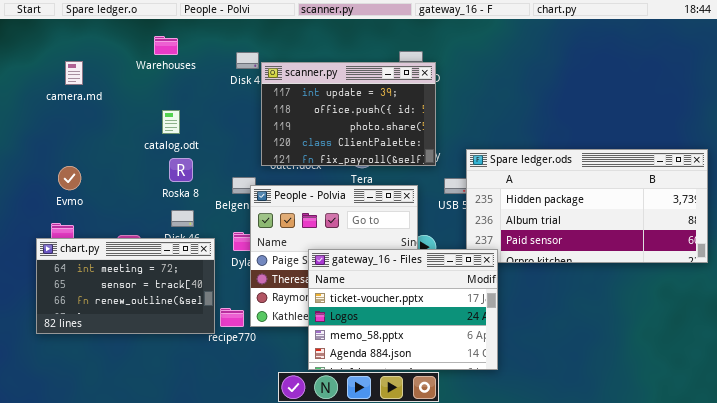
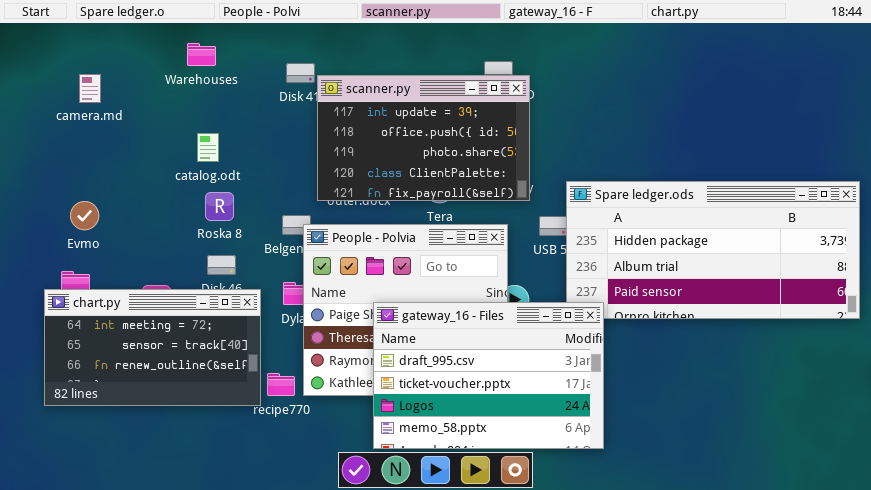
gateway_16 - Files: [308,249,498,370] -> [373,302,604,449], scrolled up 1 row

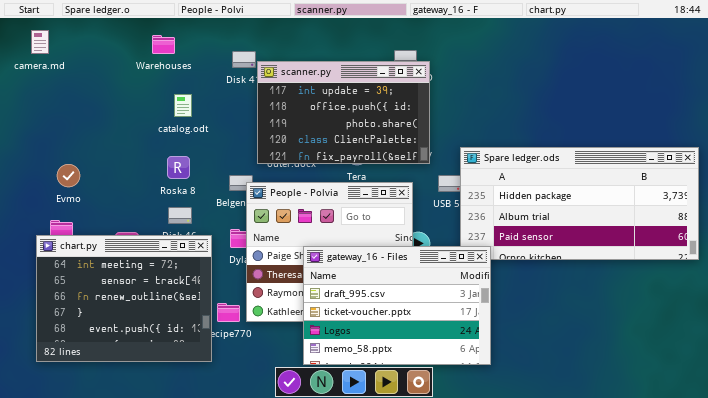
camera.md: [79,74,101,103] -> [31,30,49,54], moved
catalog.odt: [197,133,219,162] -> [174,94,192,117], moved
chart.py: [44,289,261,406] -> [36,235,212,362], resized

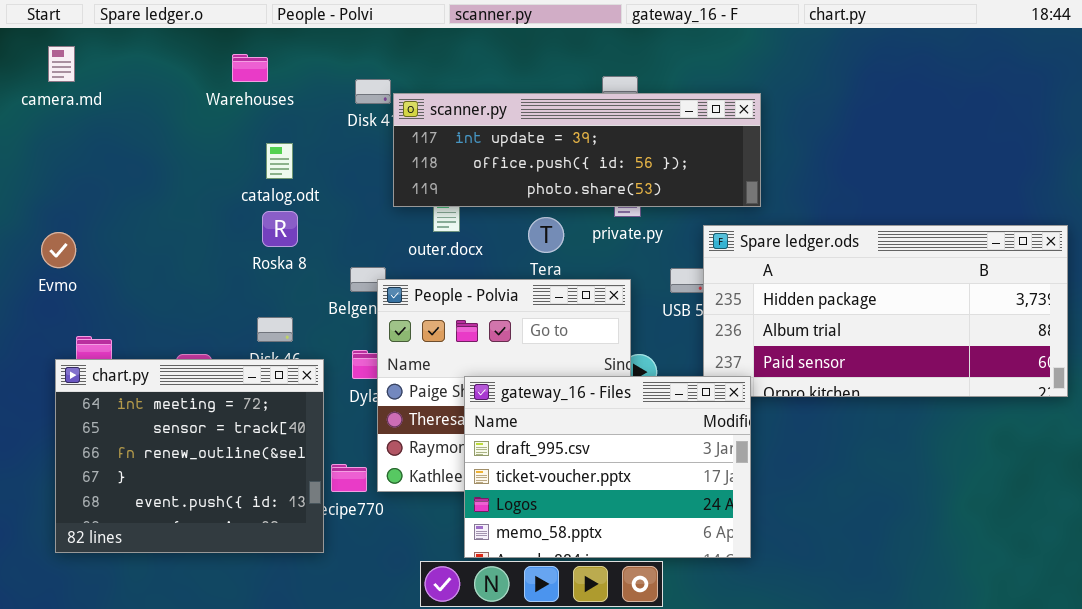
scanner.py: [257,61,430,164] -> [393,93,761,207], resized
Roska 8: [167,156,190,179] -> [262,211,298,247], moved
Evmo: [57,164,80,187] -> [41,232,76,268], moved

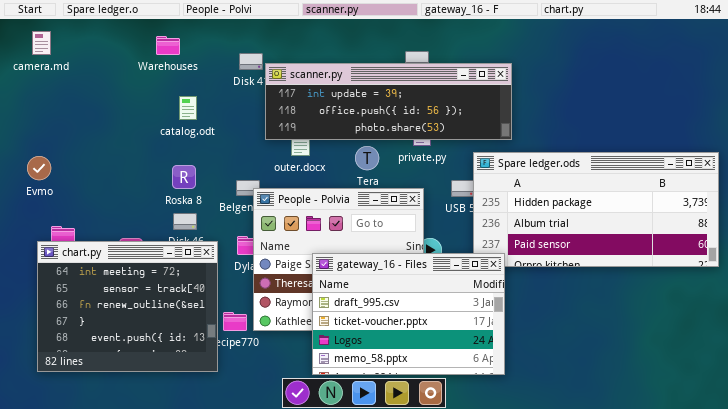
Roska 8: [262,211,298,247] -> [172,165,196,189], moved

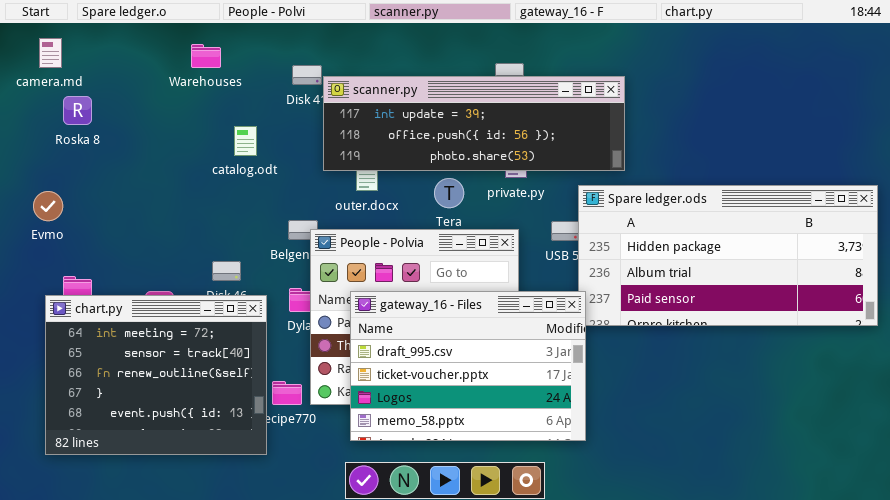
catalog.odt: [179,96,197,120] -> [234,126,257,156], moved
Roska 8: [172,165,196,189] -> [63,96,92,125], moved
gateway_16 - Files: [312,253,505,375] -> [350,291,586,441], moved

